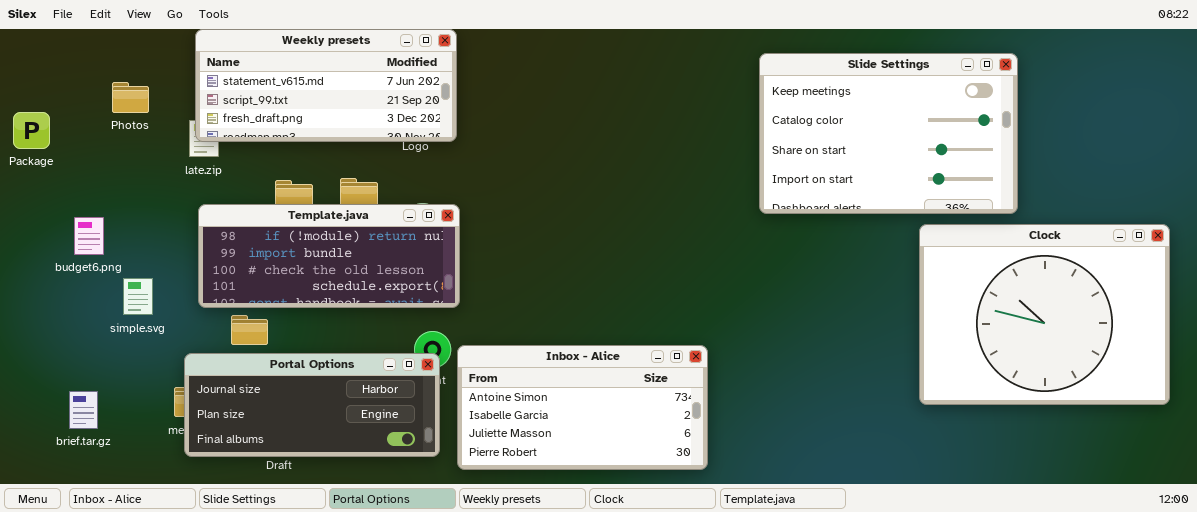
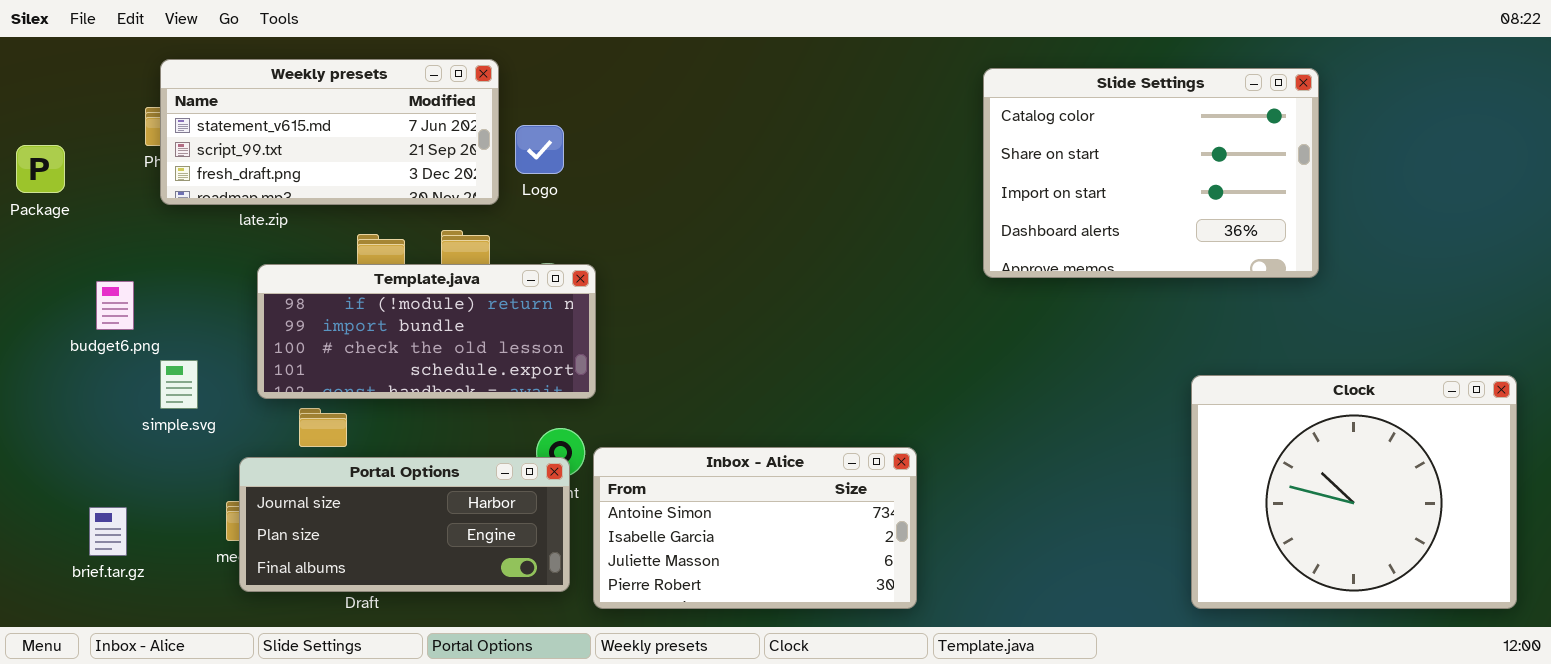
Weekly presets: [195,29,457,142] -> [160,59,499,205], moved
Slide Settings: [759,53,1018,214] -> [983,68,1319,278], scrolled down 1 row
Clock: [919,224,1170,405] -> [1191,375,1517,609], moved

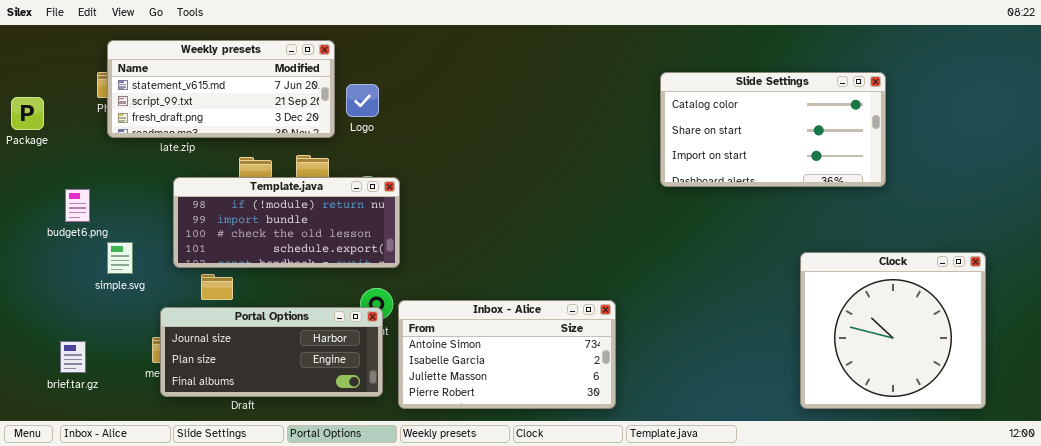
Slide Settings: [983,68,1319,278] -> [660,72,886,187], resized
Clock: [1191,375,1517,609] -> [800,252,986,409], resized

